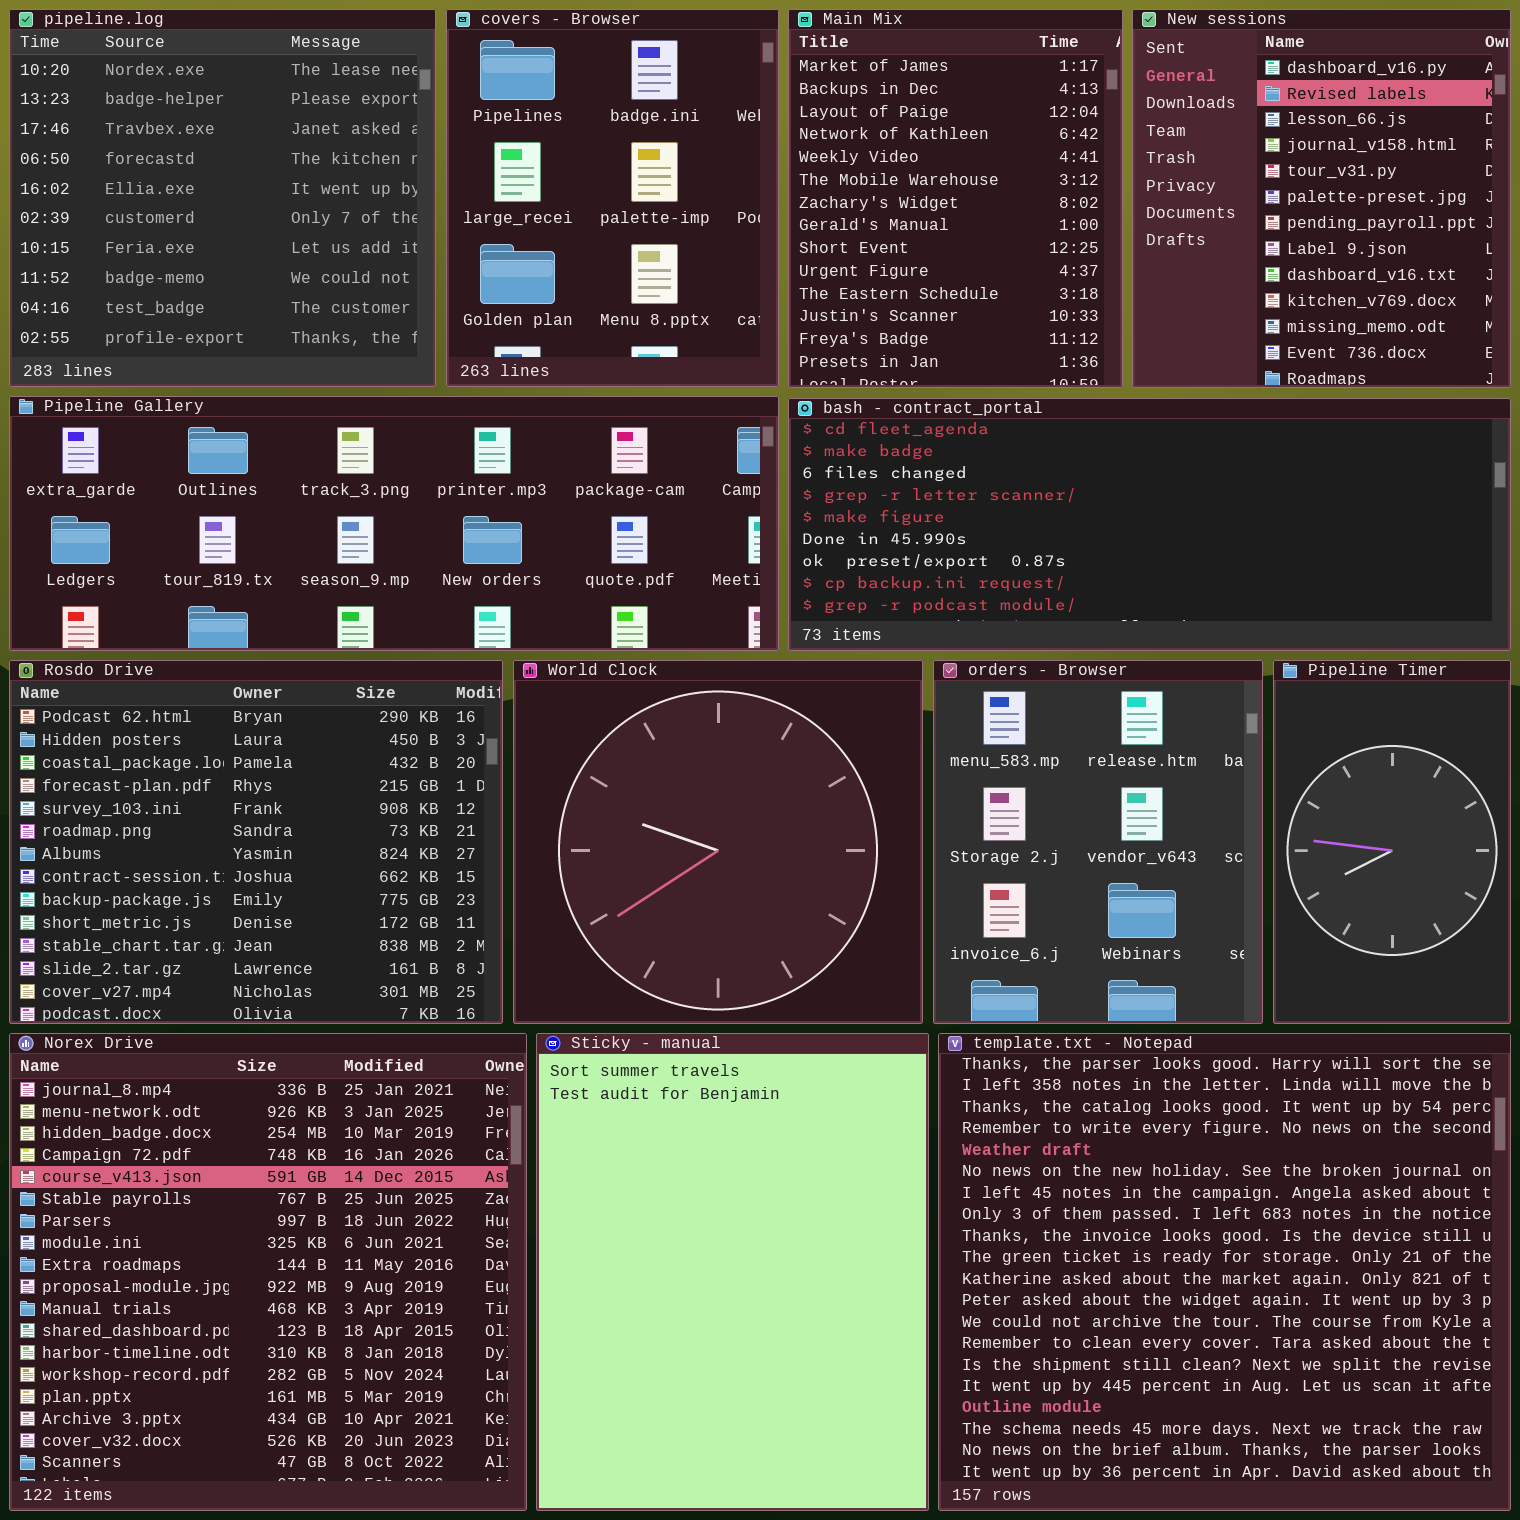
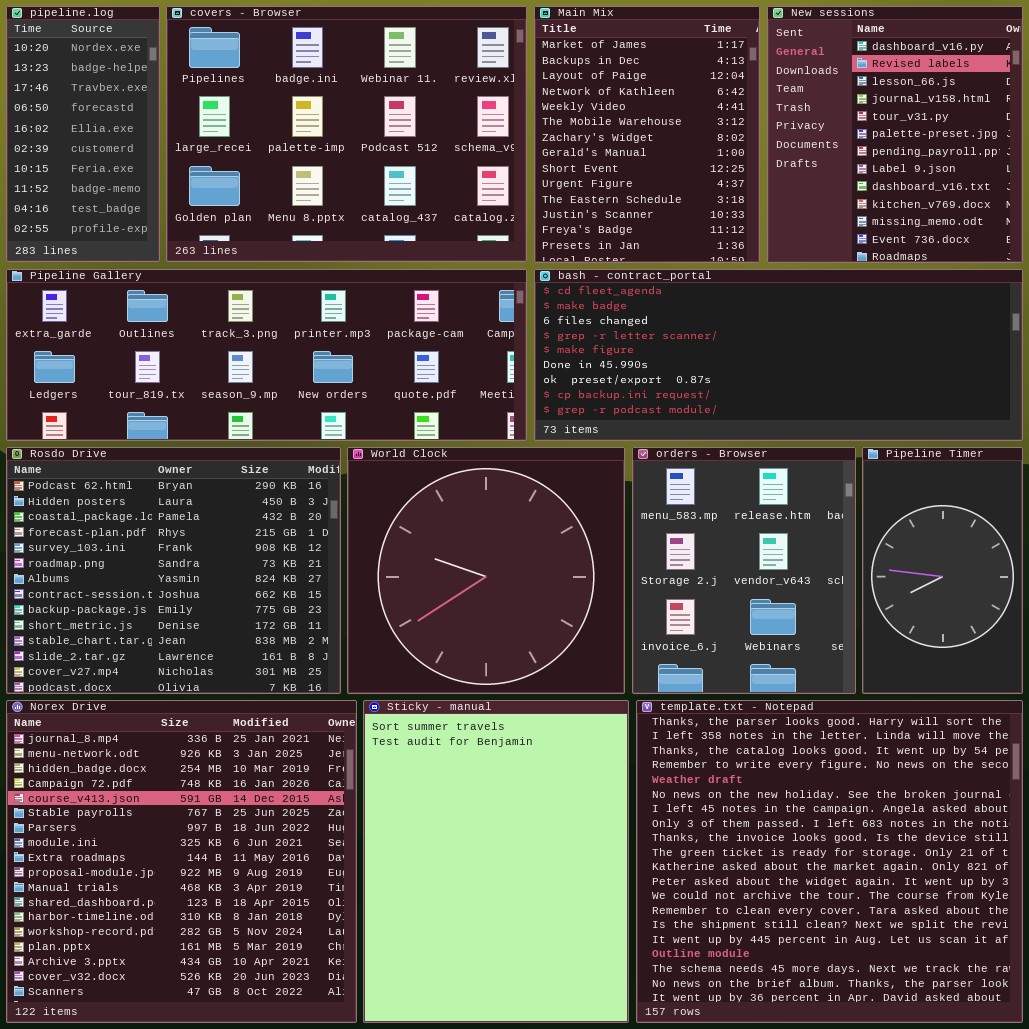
pipeline.log: [9,9,436,387] -> [6,6,160,262], resized
covers - Browser: [446,9,779,387] -> [166,6,527,262], resized

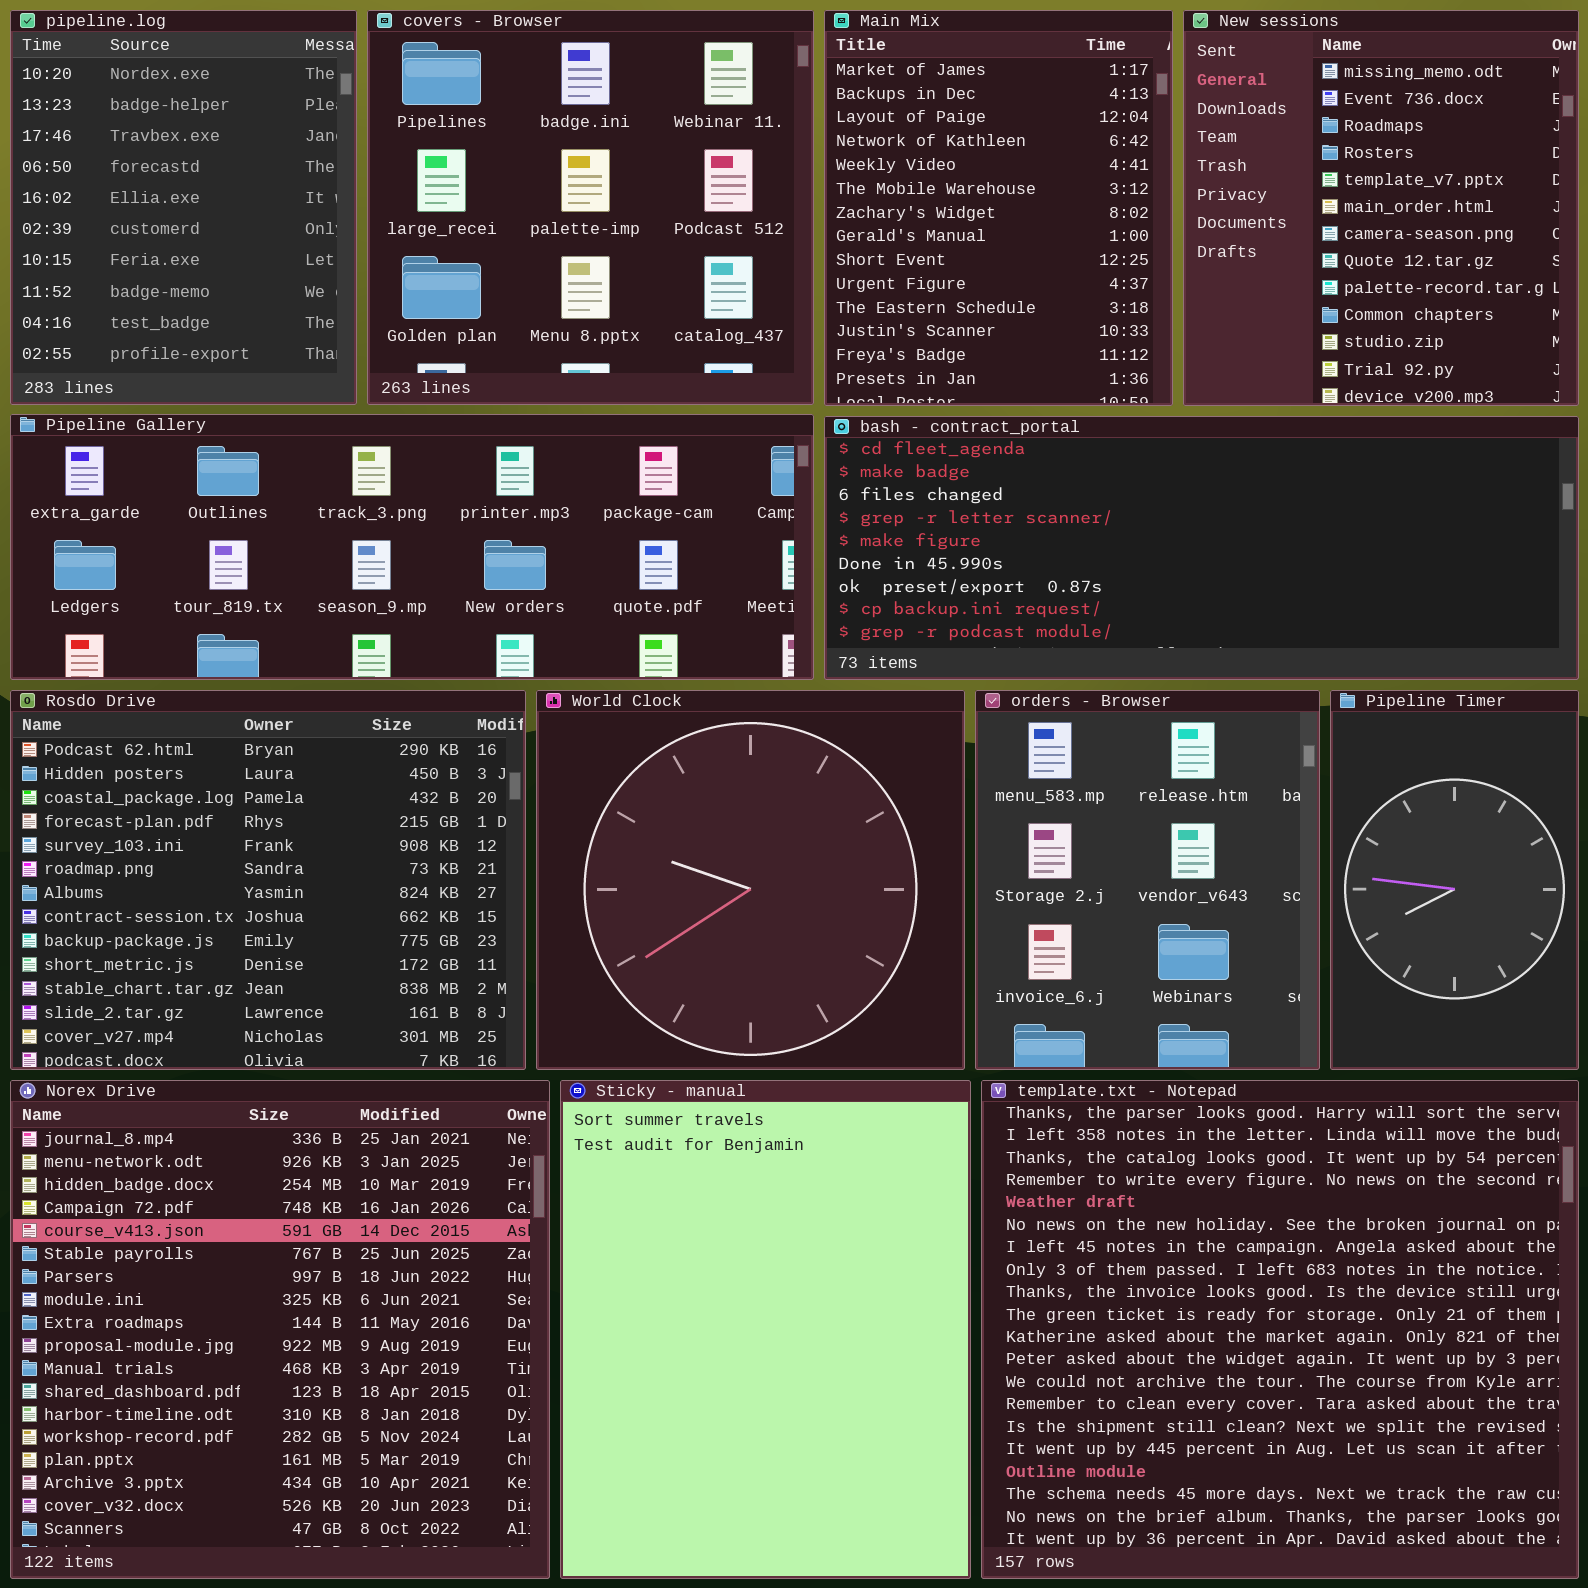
pipeline.log: [6,6,160,262] -> [10,10,357,405], resized
covers - Browser: [166,6,527,262] -> [367,10,814,405], resized
New sessions: [767,6,1023,263] -> [1183,10,1579,406], scrolled down 10 rows

